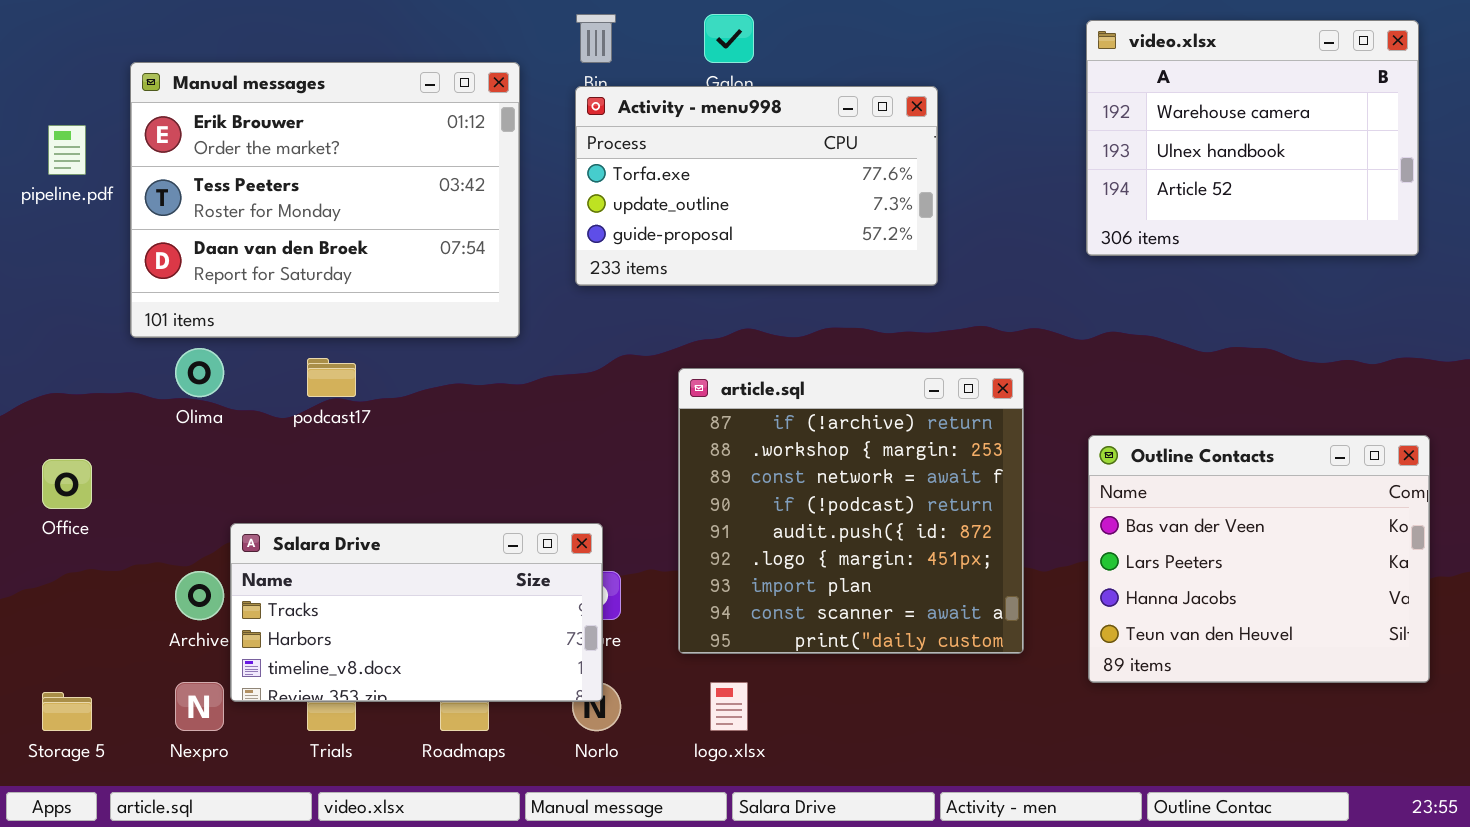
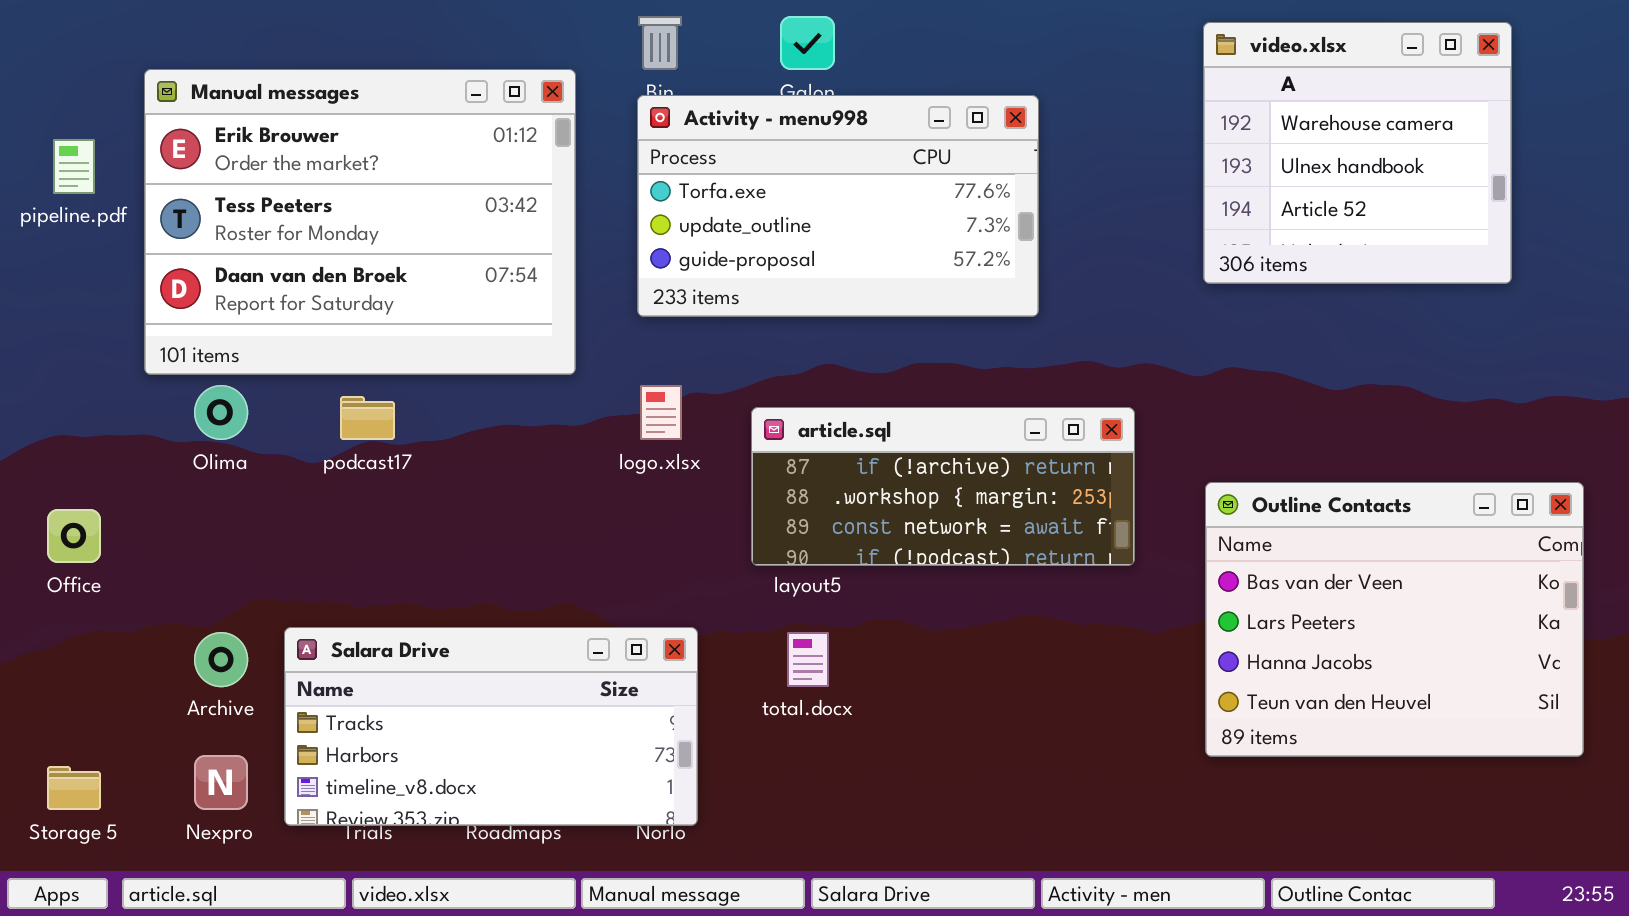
video.xlsx: [1086,20,1419,256] -> [1203,22,1512,284], resized
article.sql: [678,368,1024,654] -> [751,407,1135,566], resized
Salara Drive: [230,523,603,702] -> [284,627,698,826], moved
logo.xlsx: [710,682,748,731] -> [640,385,682,440], moved

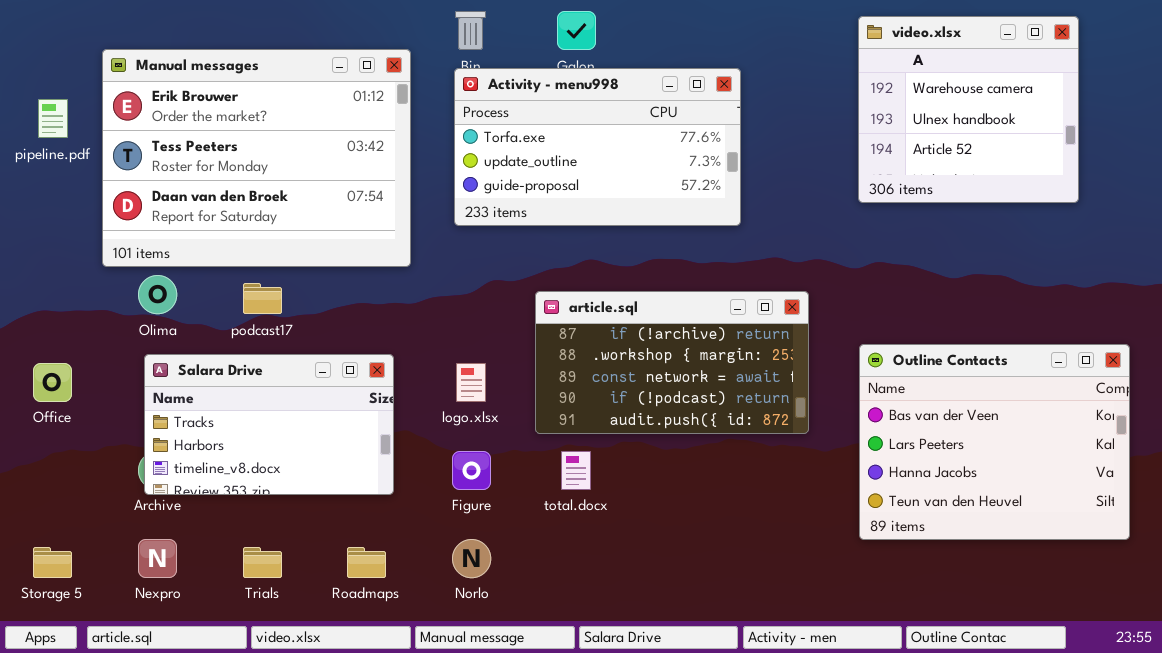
logo.xlsx: [640,385,682,440] -> [456,363,486,402], moved
article.sql: [751,407,1135,566] -> [535,291,809,434], resized
Salara Drive: [284,627,698,826] -> [144,354,394,495], moved, resized

